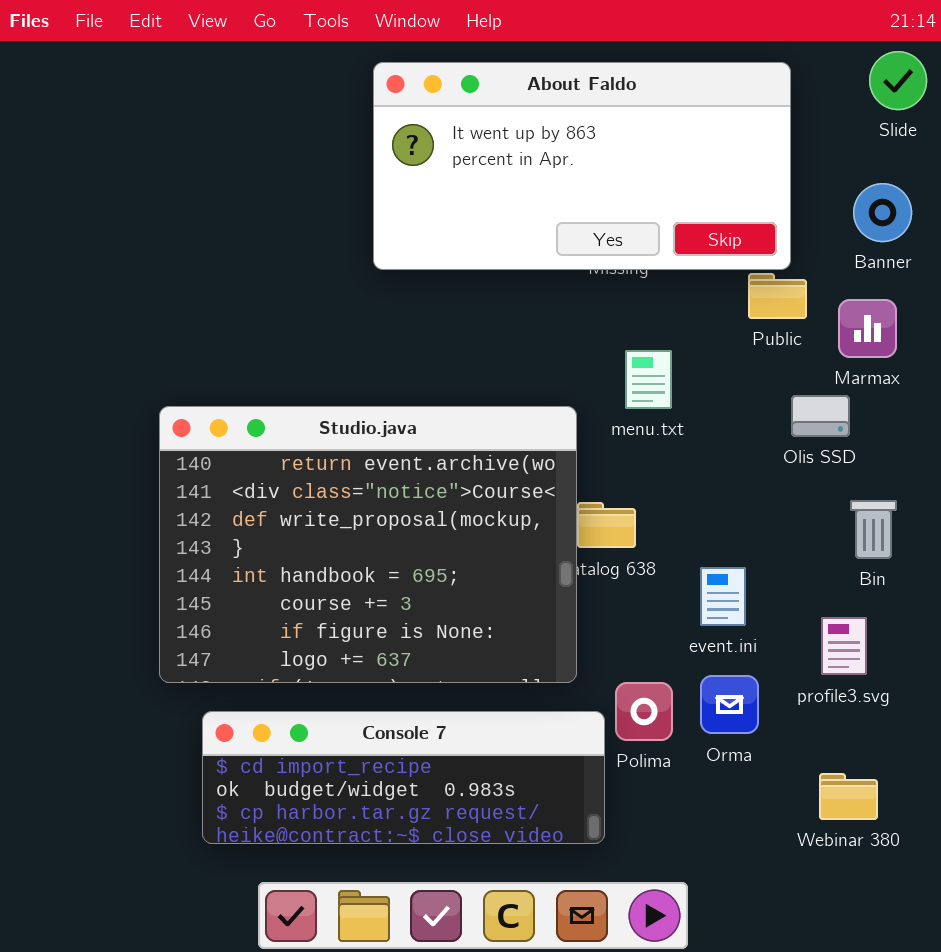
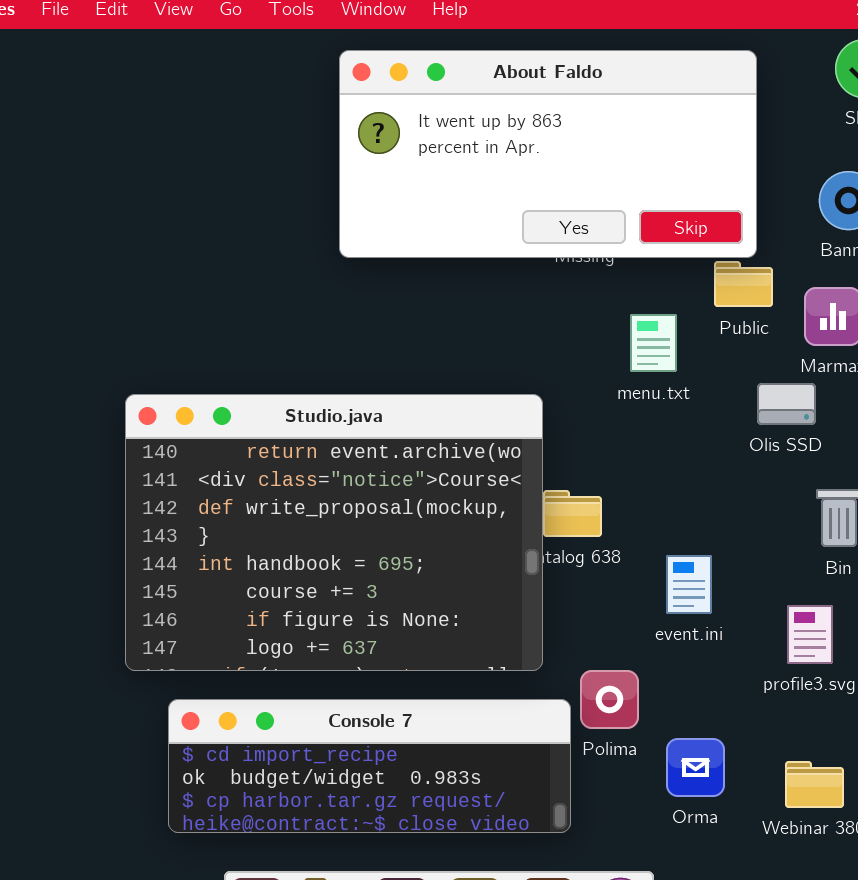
menu.txt: [625,350,672,409] -> [630,314,677,372], moved
Orma: [700,675,759,734] -> [666,738,725,797], moved

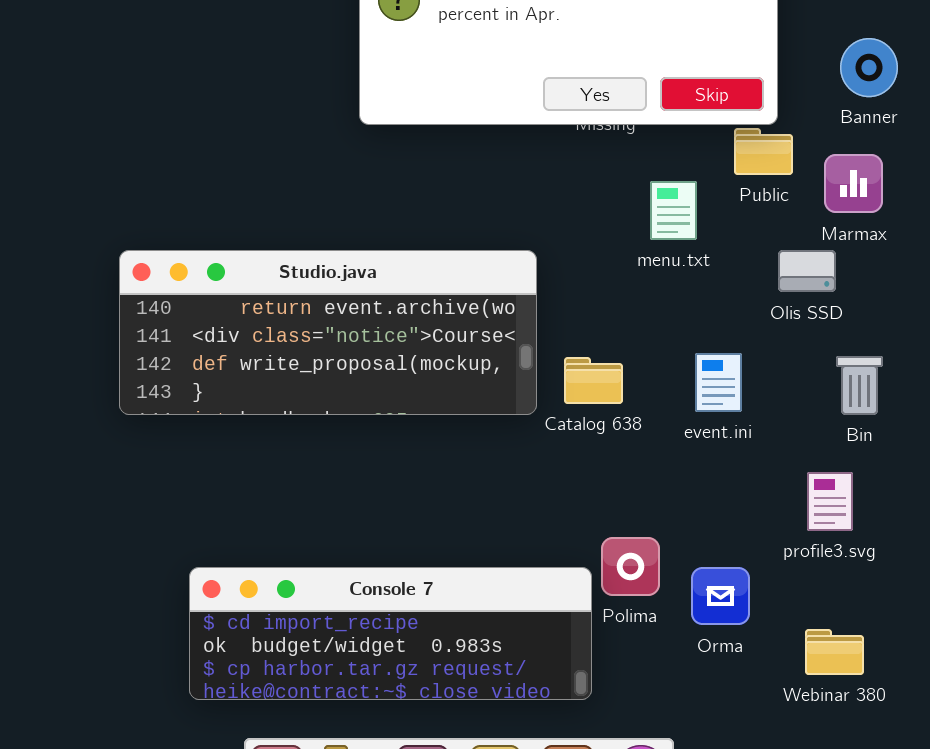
Studio.java: [125,394,543,671] -> [119,250,537,415], moved, resized
event.ini: [666,555,712,614] -> [695,353,742,412], moved
Orma: [666,738,725,797] -> [691,567,750,625], moved

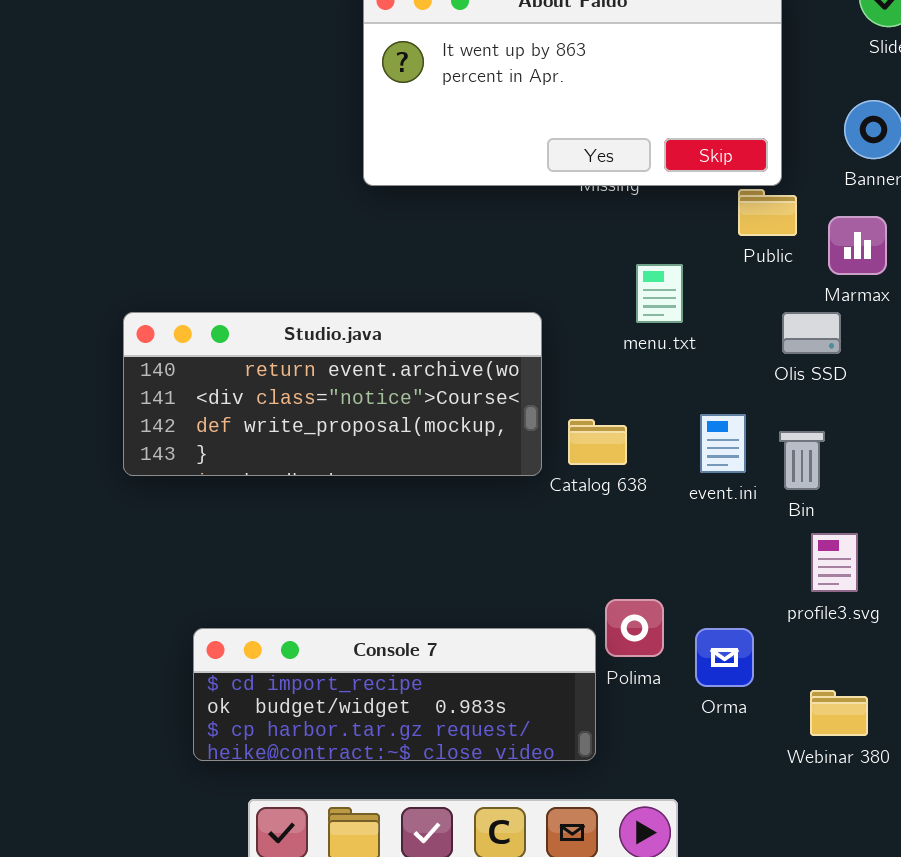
menu.txt: [650,181,697,240] -> [636,264,683,323], moved
Bin: [836,356,883,415] -> [779,431,825,490], moved

